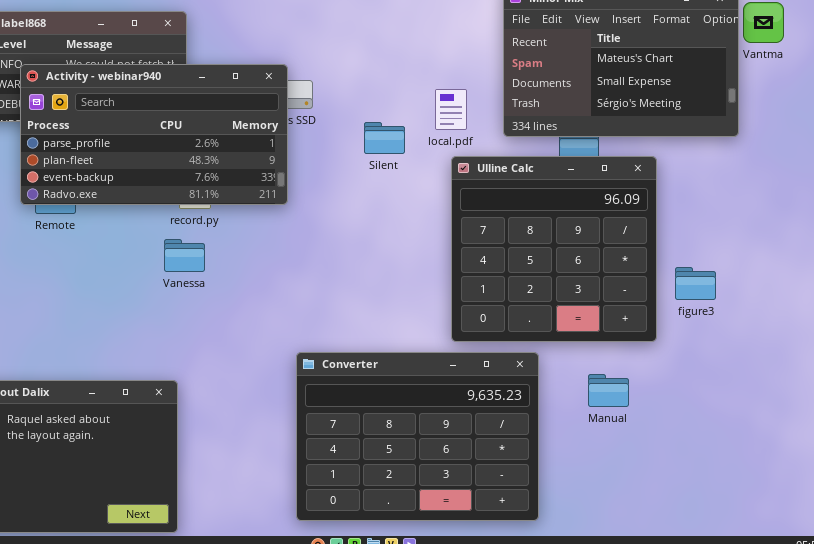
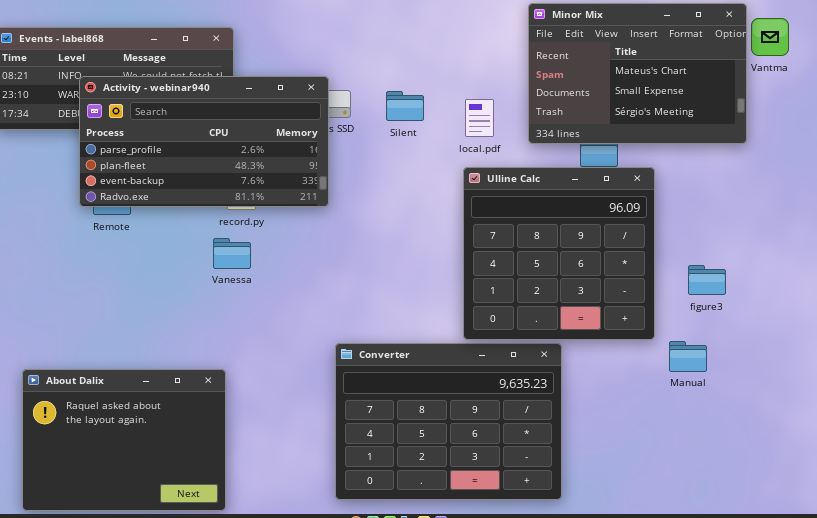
Silent: [364,122,405,154] -> [386,91,424,121], moved
Ulline Calc: [451,156,657,342] -> [463,167,655,340], moved
Manual: [588,374,629,407] -> [669,341,707,372], moved

